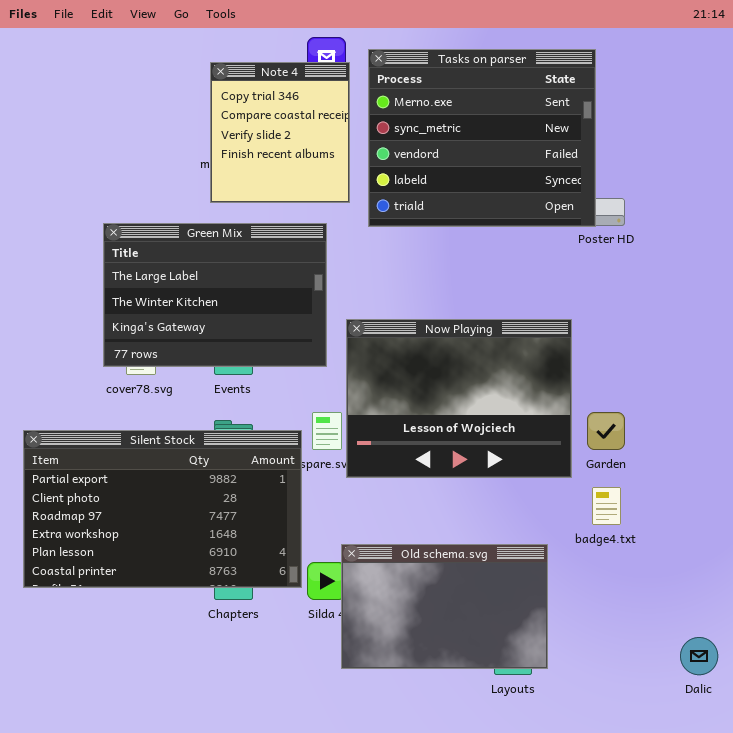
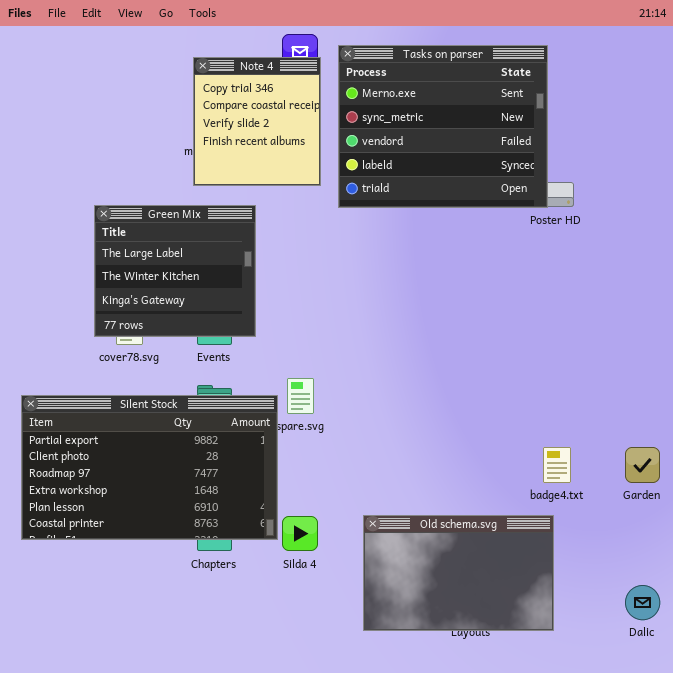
Green Mix: [103,223,327,367] -> [94,205,256,337], resized
Now Playing: [346,319,572,478] -> none, closed
Garden: [587,412,625,450] -> [625,447,660,483], moved
Old schema.svg: [341,544,548,669] -> [363,515,554,631], moved

